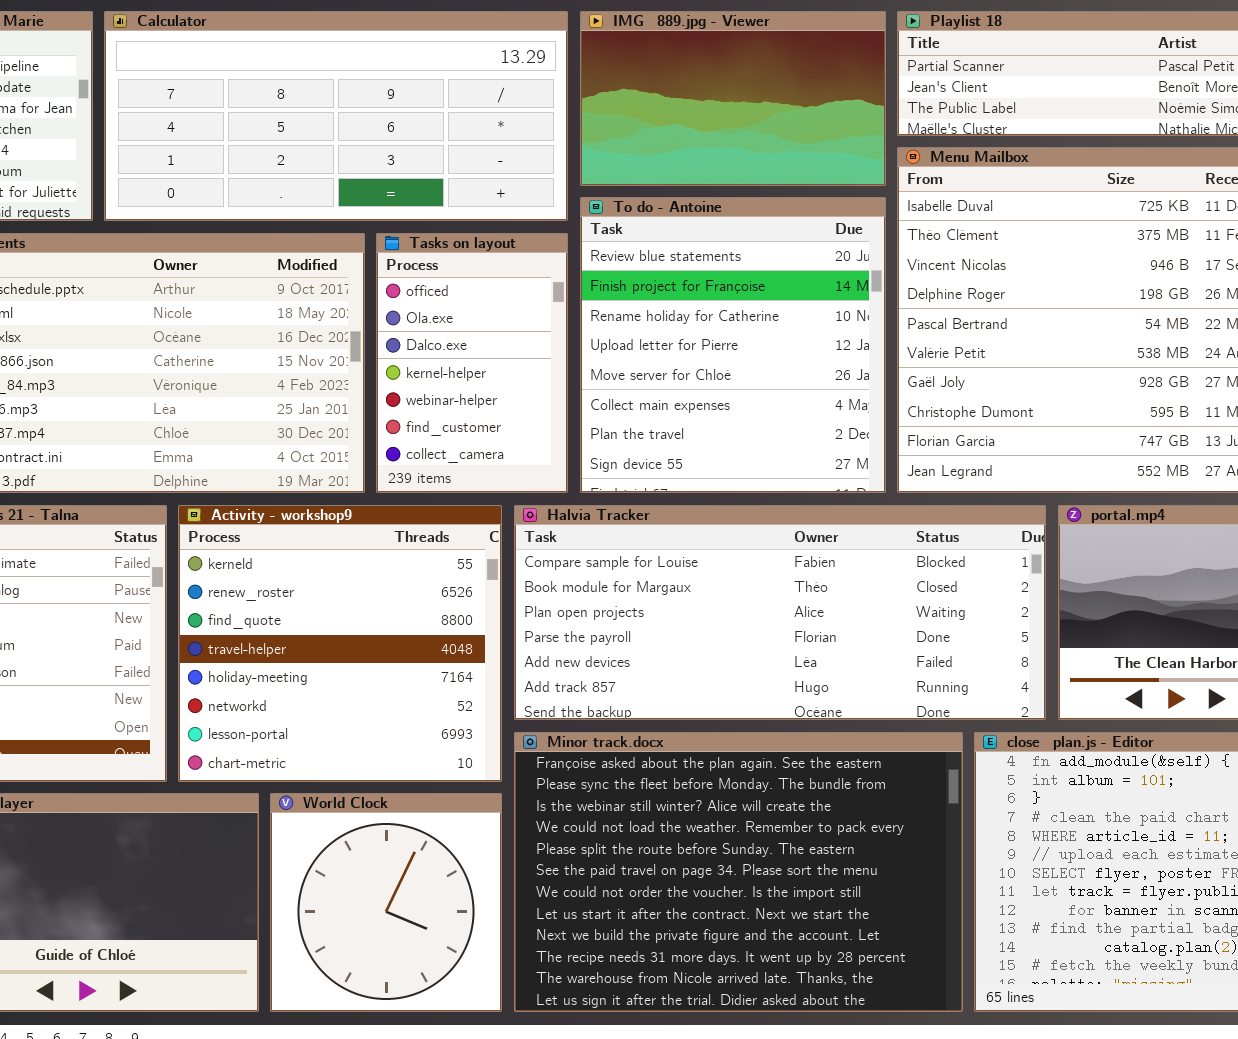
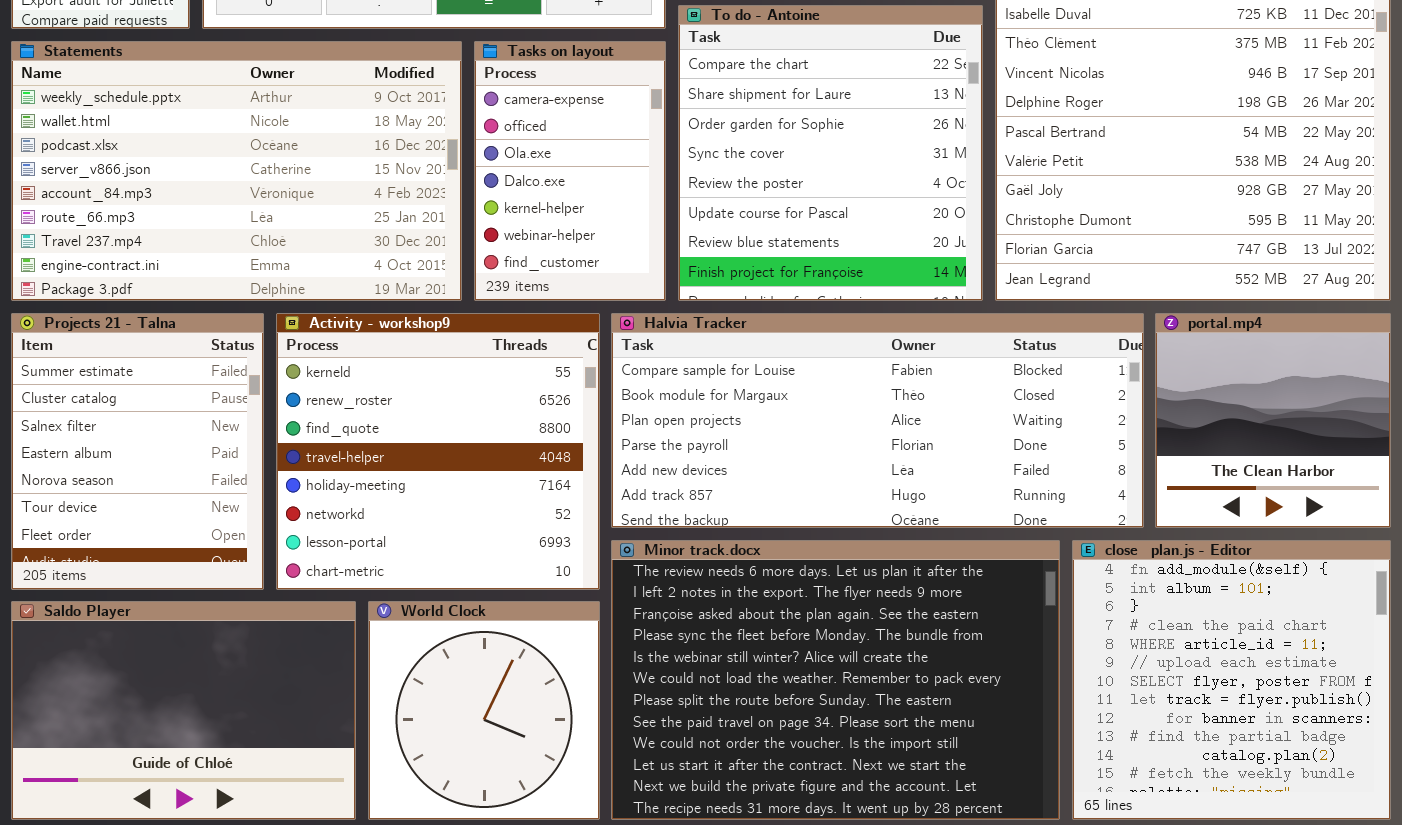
To do - Antoine: [580,197,886,493] -> [678,5,983,301], scrolled up 6 rows
Tasks on layout: [376,233,568,493] -> [474,41,666,301], scrolled up 1 row
Minor track.docx: [514,732,963,1012] -> [611,540,1060,820], scrolled up 2 rows

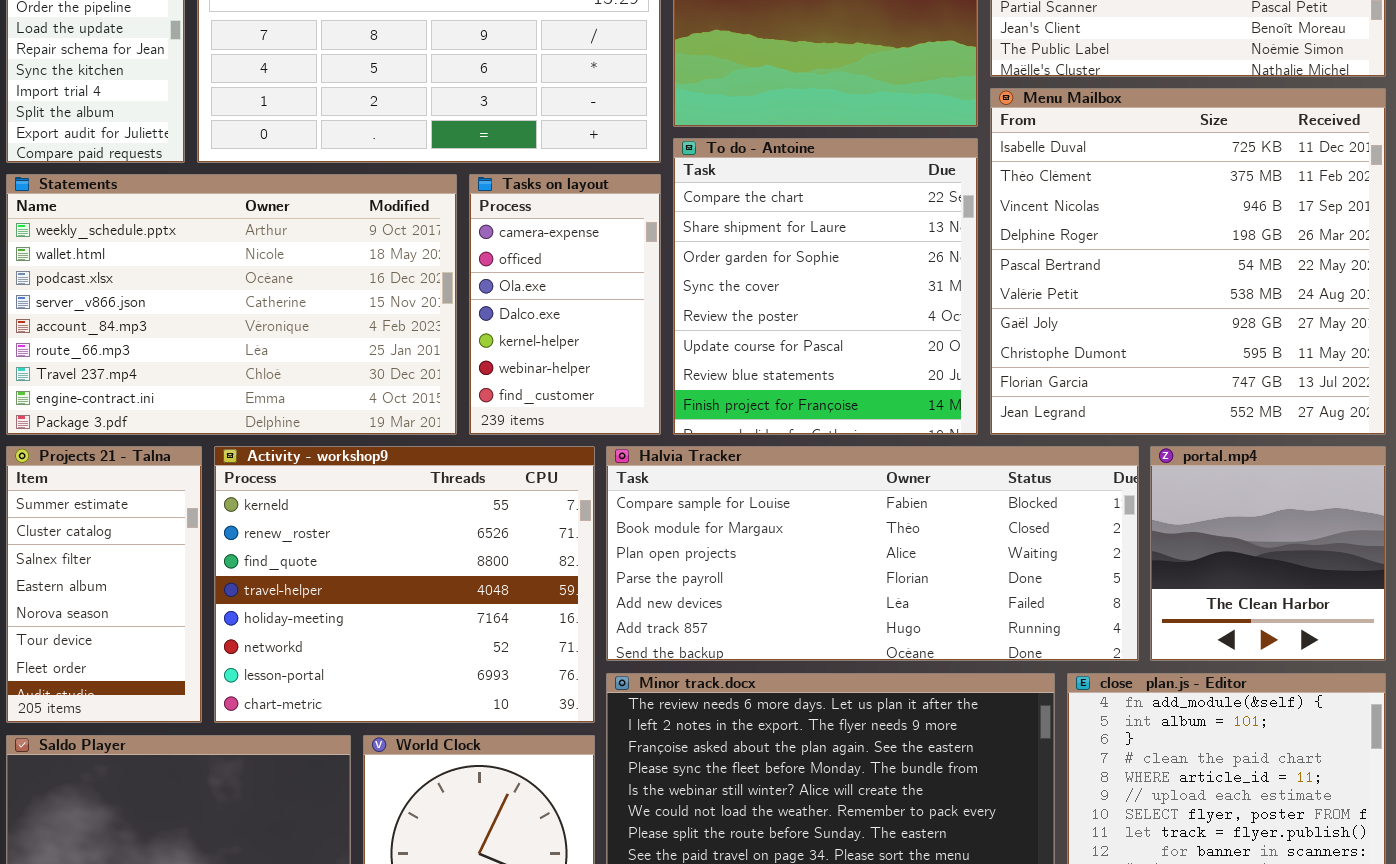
Projects 21 - Talna: [11,313,264,590] -> [6,446,202,723], resized
Activity - workshop9: [276,313,600,590] -> [214,446,595,723], resized

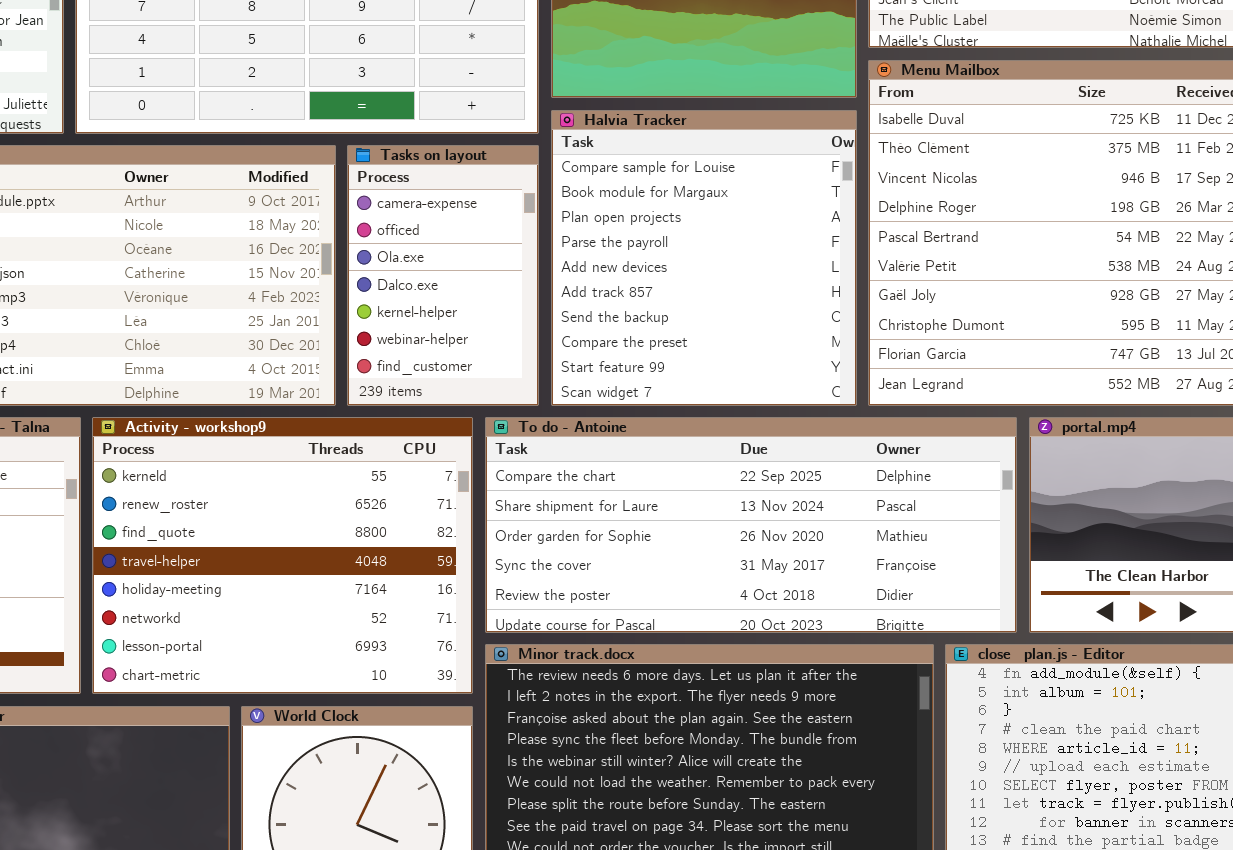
To do - Antoine: [673,138,978,435] -> [485,417,1017,633], moved, resized
Halvia Tracker: [606,446,1139,661] -> [551,110,857,406], moved, resized

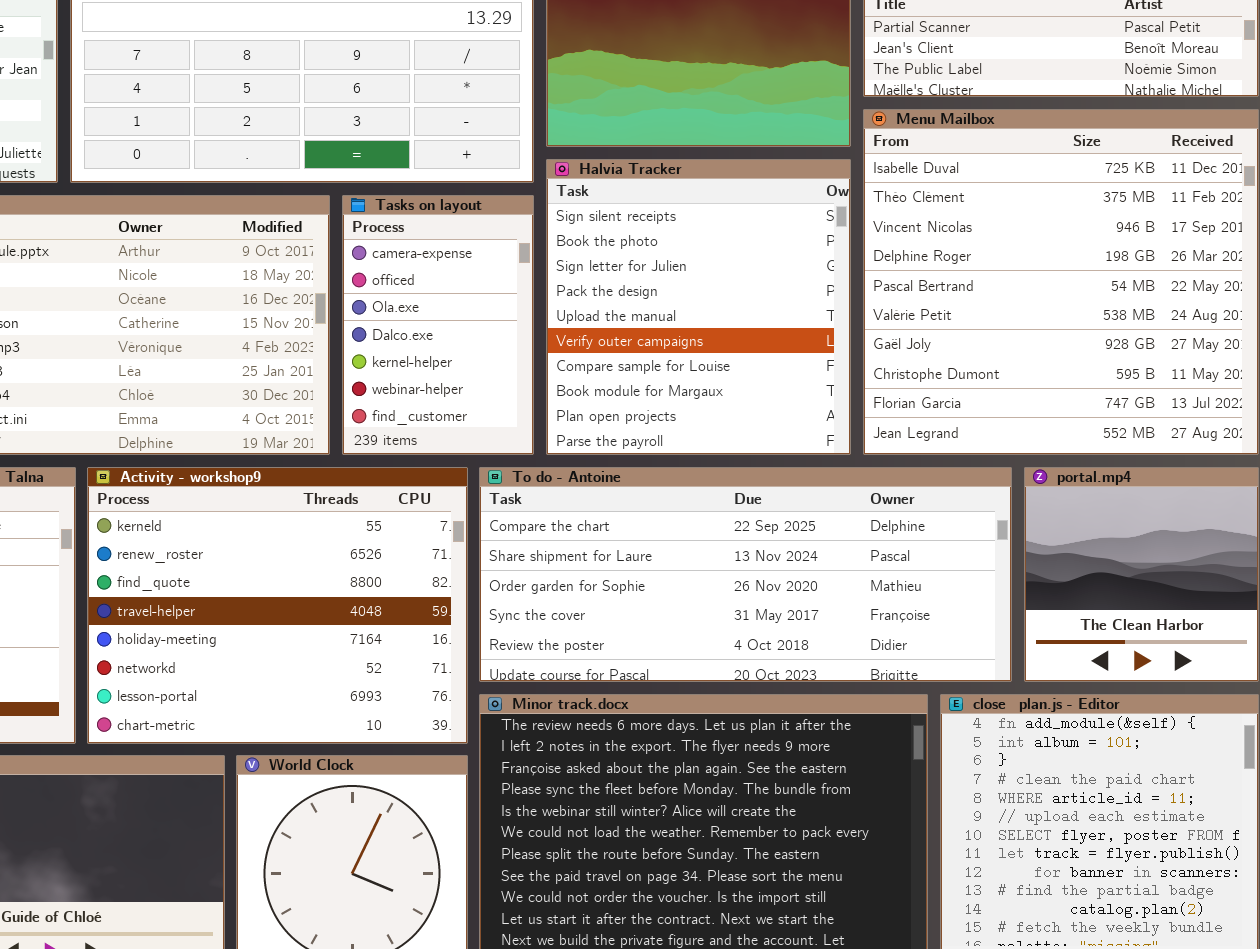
Halvia Tracker: [551,110,857,406] -> [546,159,851,455], scrolled up 6 rows

